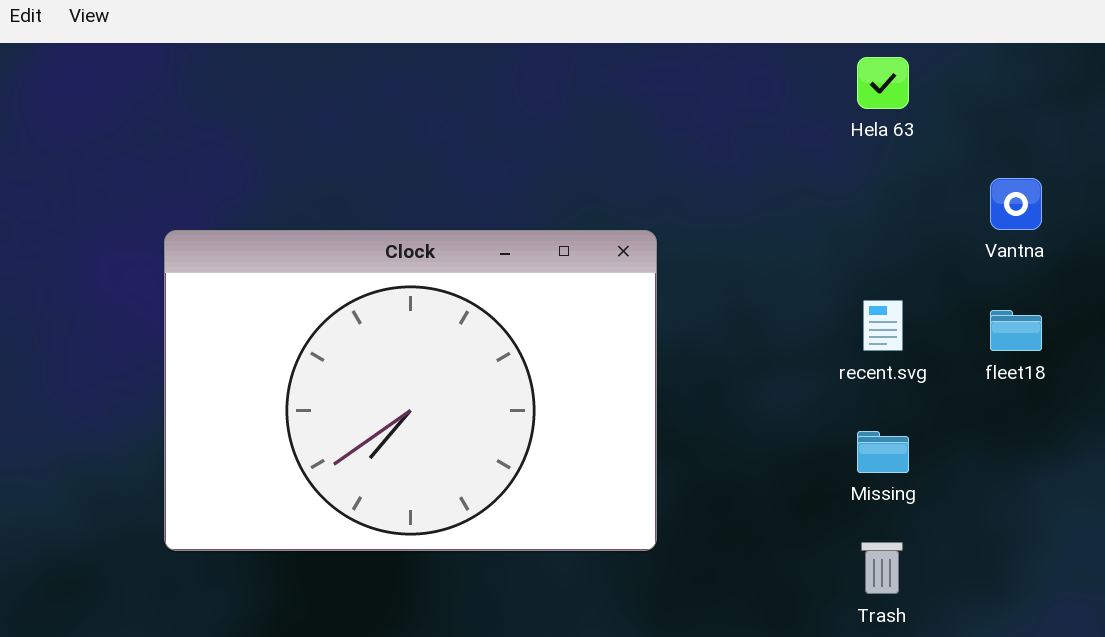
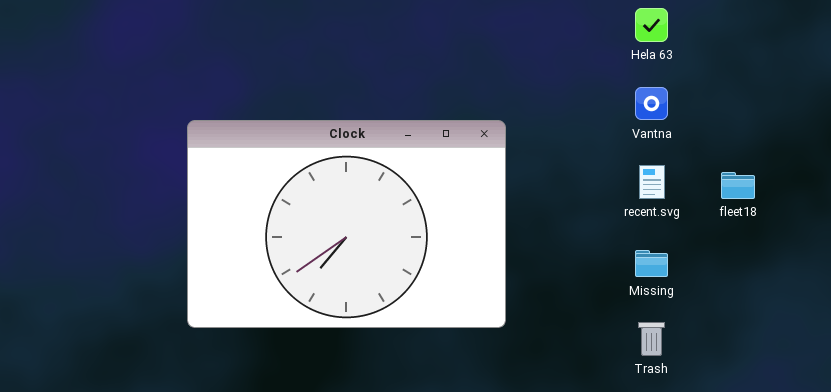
Vantna: [990,178,1042,230] -> [635,87,668,120], moved

